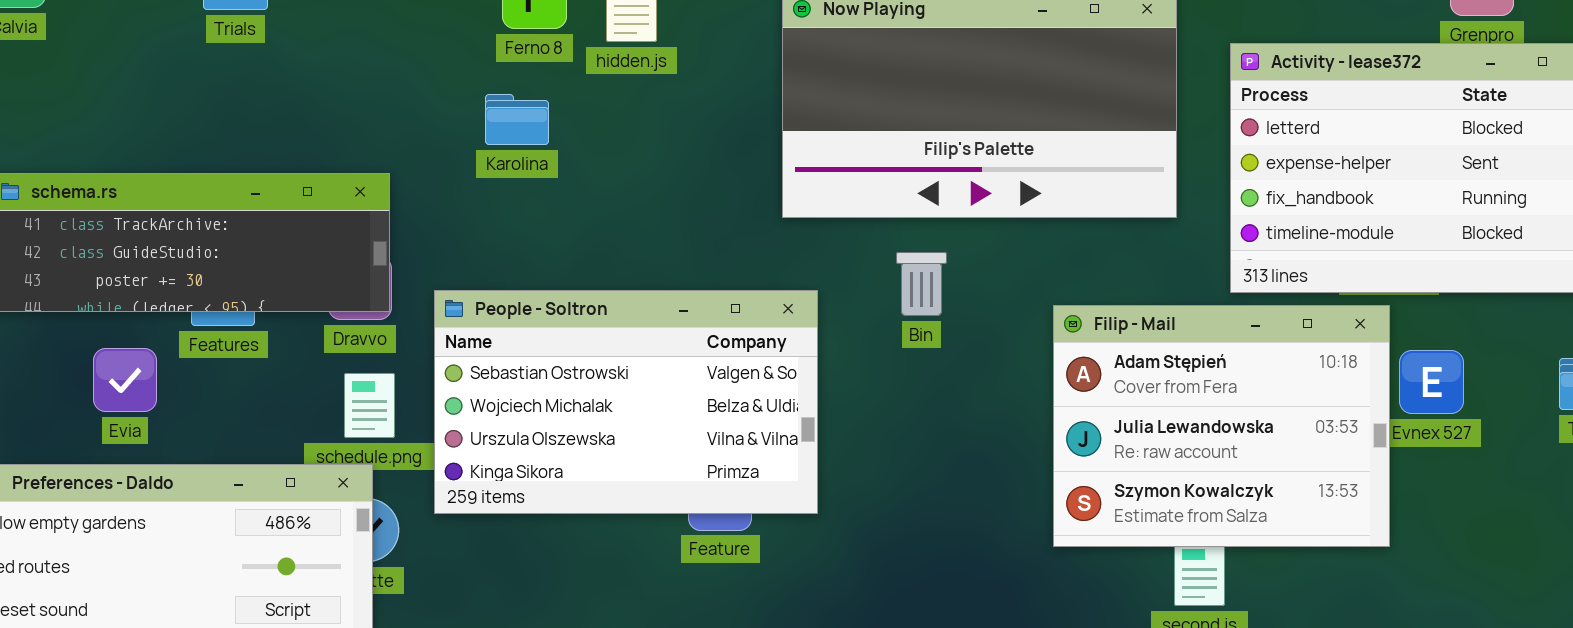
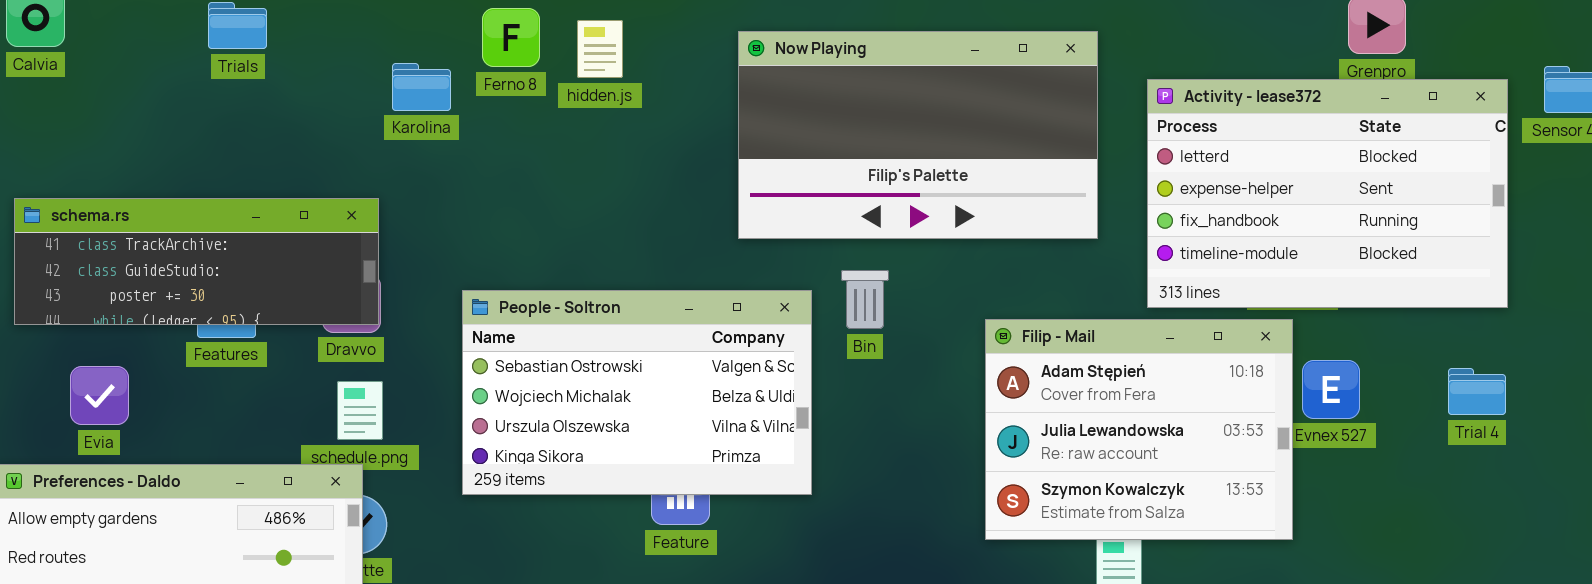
Karolina: [485,94,549,145] -> [392,63,451,111], moved
People - Soltron: [434,290,818,514] -> [462,290,812,495], moved
Evia: [93,348,157,412] -> [70,366,129,425], moved

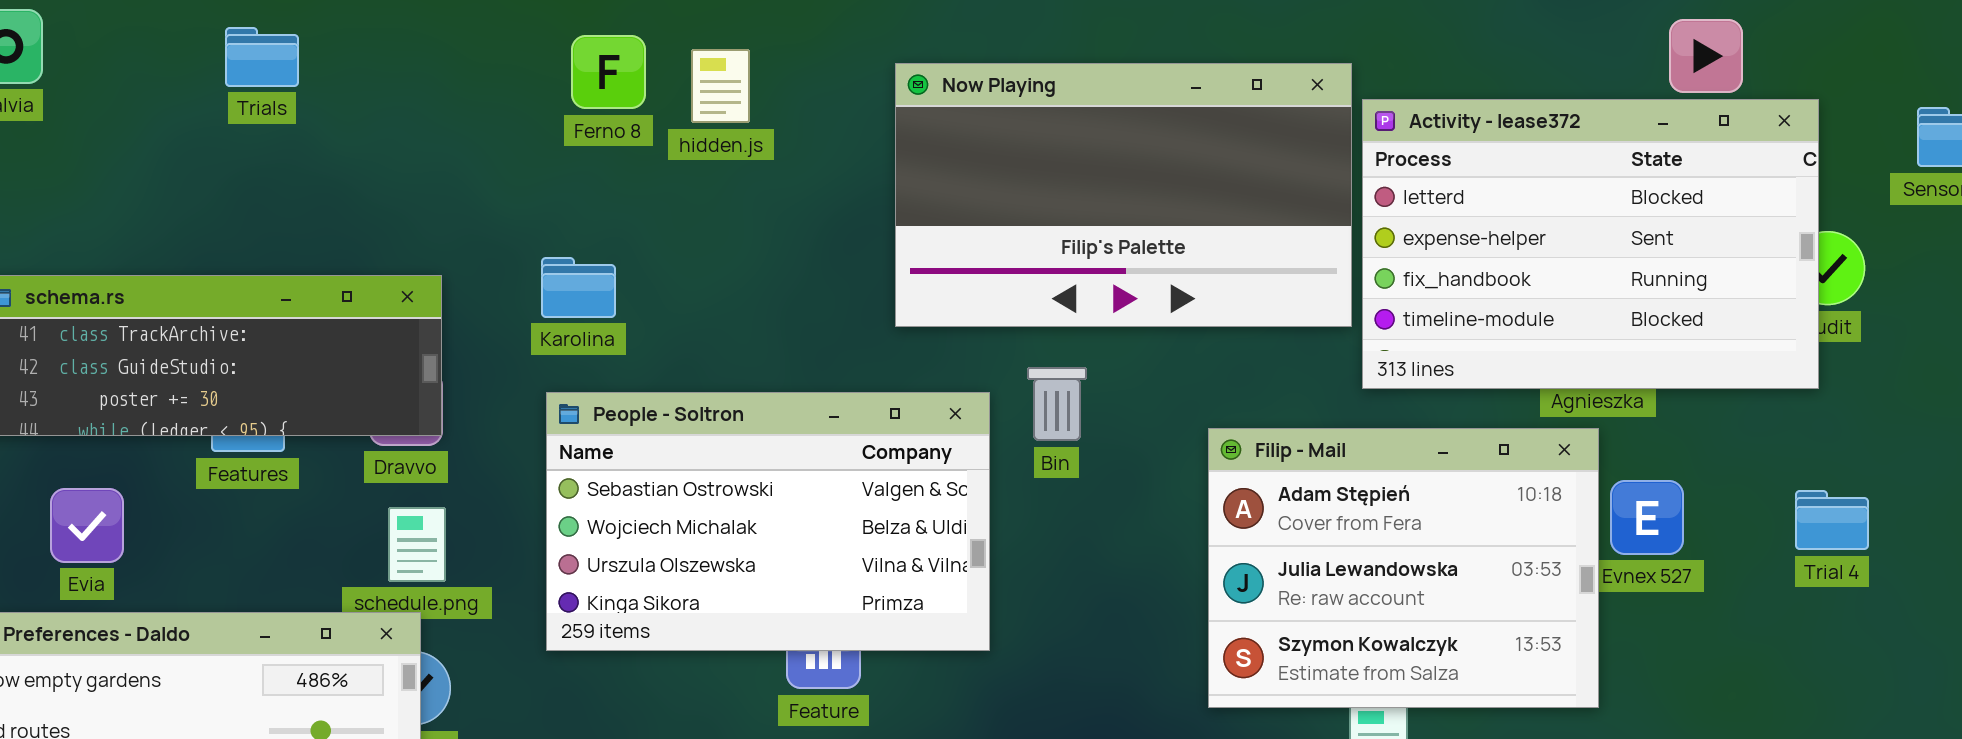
Karolina: [392,63,451,111] -> [541,257,616,318], moved
Activity - lease372: [1147,79,1508,308] -> [1362,99,1819,389], moved

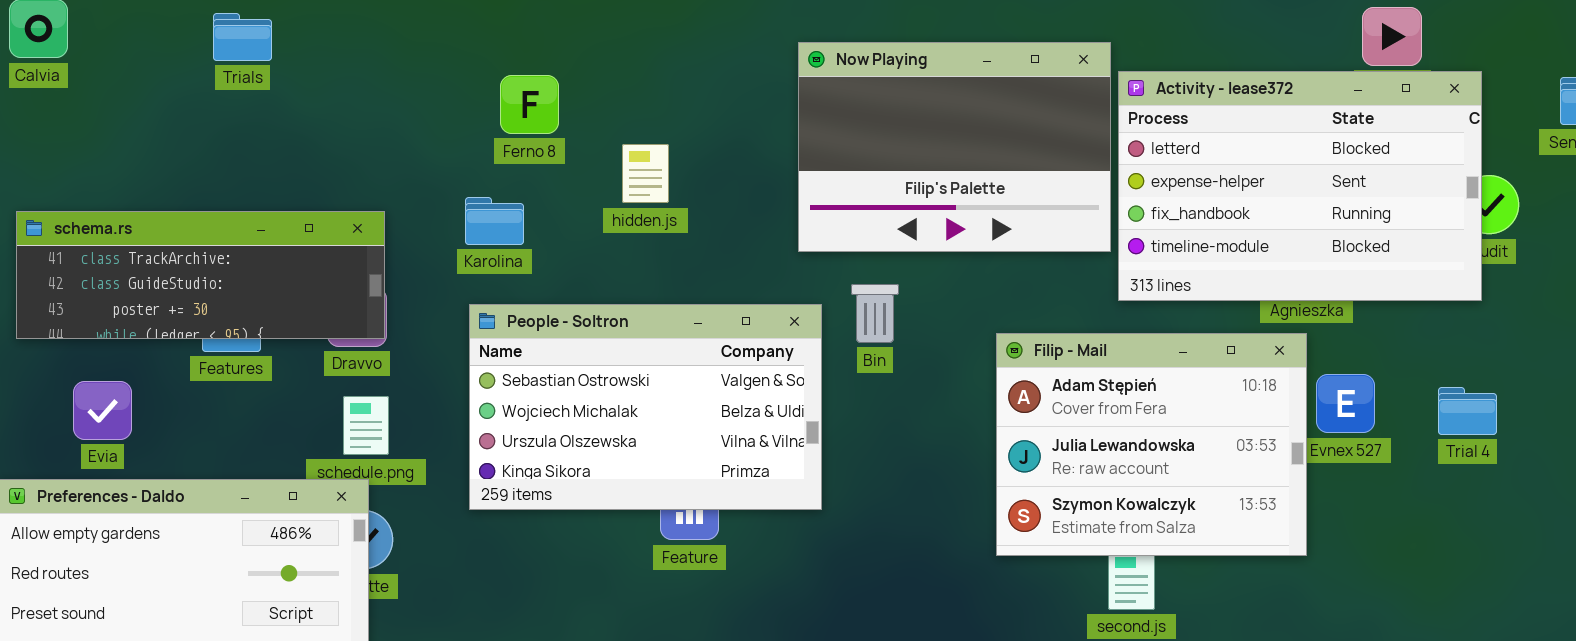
Ferno 8: [571,35,646,109] -> [500,75,559,134], moved
hidden.js: [691,49,750,123] -> [622,144,669,203], moved
Now Playing: [895,63,1352,327] -> [798,42,1111,252], resized
Trial 4: [1795,490,1869,550] -> [1438,387,1497,435], moved

